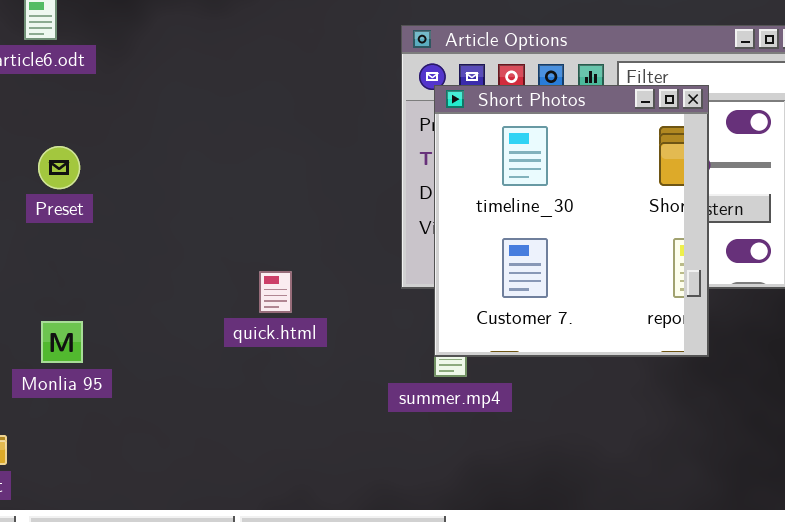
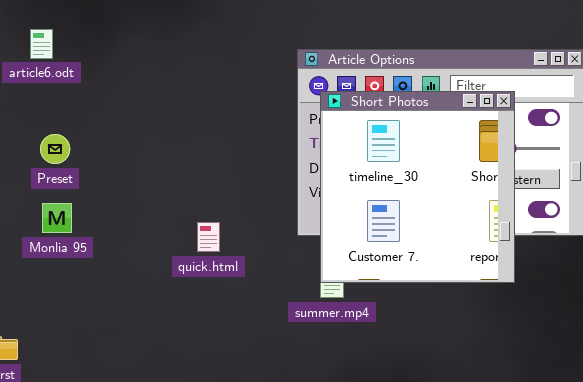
Monlia 95: [41,321,83,363] -> [42,203,72,233], moved

